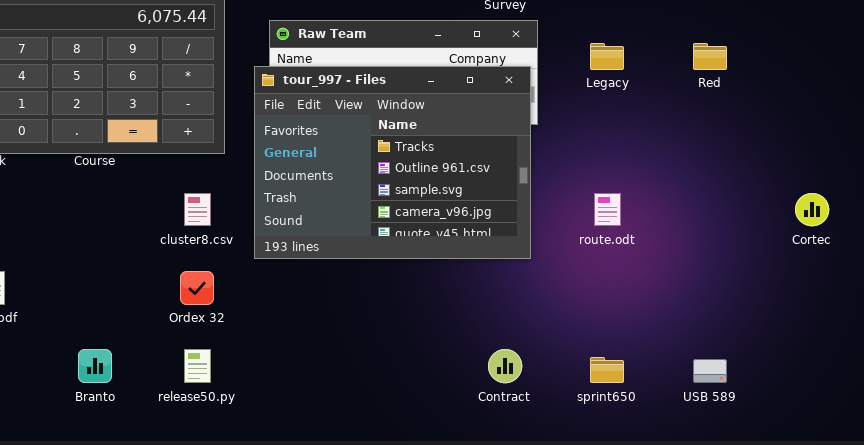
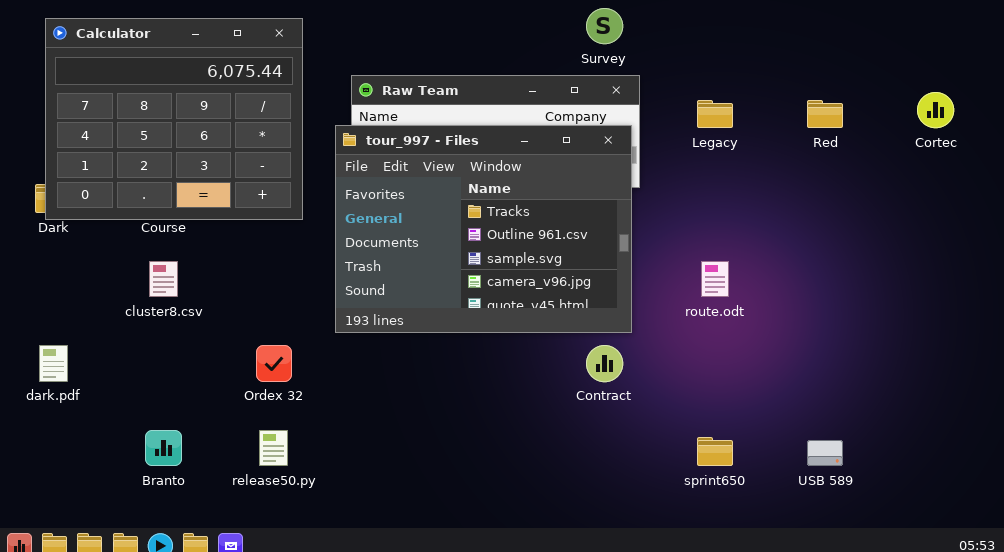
cluster8.csv: [184,193,211,226] -> [149,261,178,297], moved
Cortec: [795,193,829,226] -> [917,92,954,128], moved
Contract: [488,349,522,383] -> [586,345,623,382], moved

